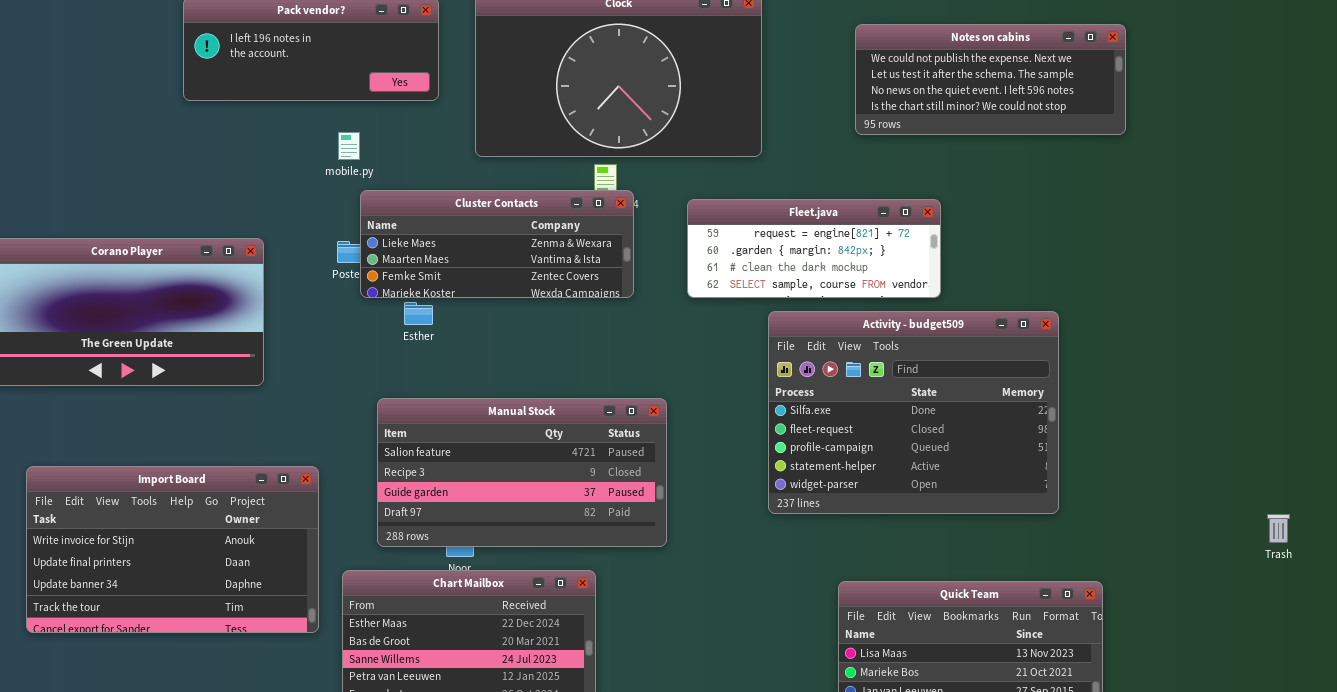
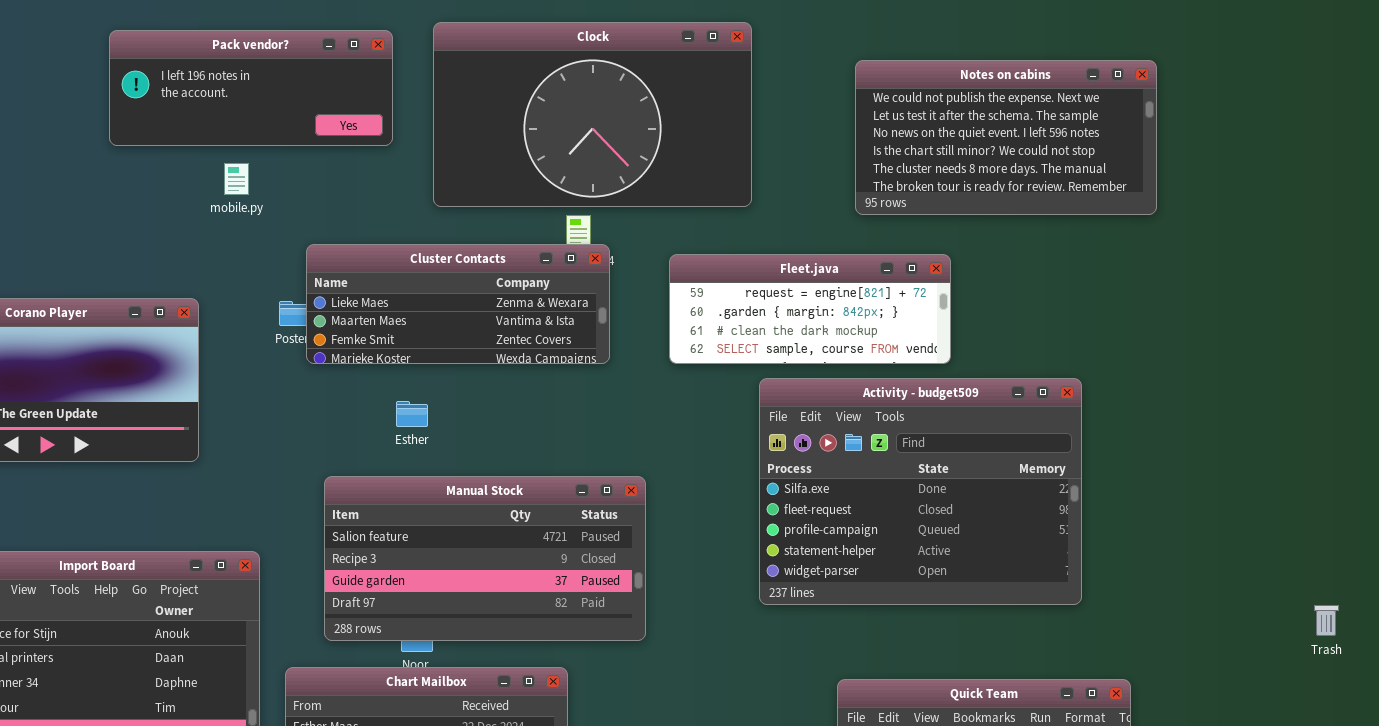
Notes on cabins: [855,24,1126,135] -> [855,60,1157,215], resized
mobile.py: [338,132,360,160] -> [224,163,249,195], moved
Esther: [404,302,433,325] -> [396,401,428,427], moved

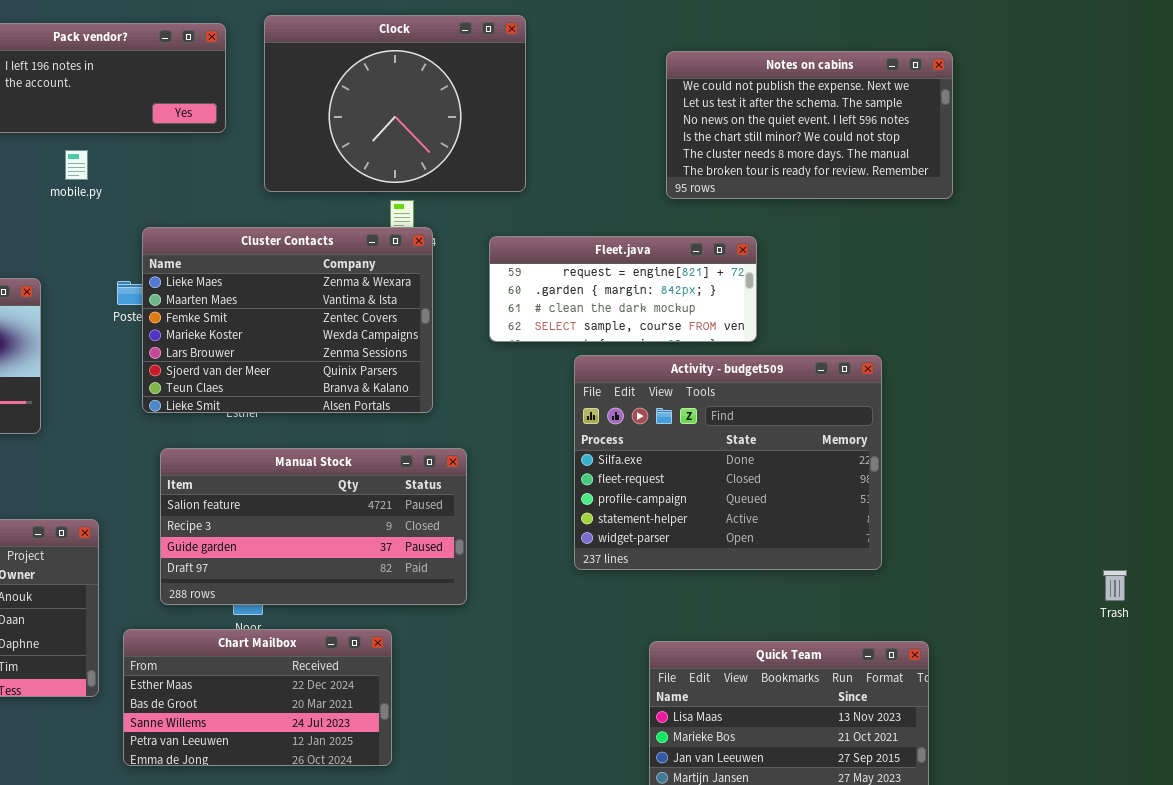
Clock: [433,22,752,207] -> [264,15,526,192], resized
Cluster Contacts: [306,244,610,364] -> [142,227,433,413], resized

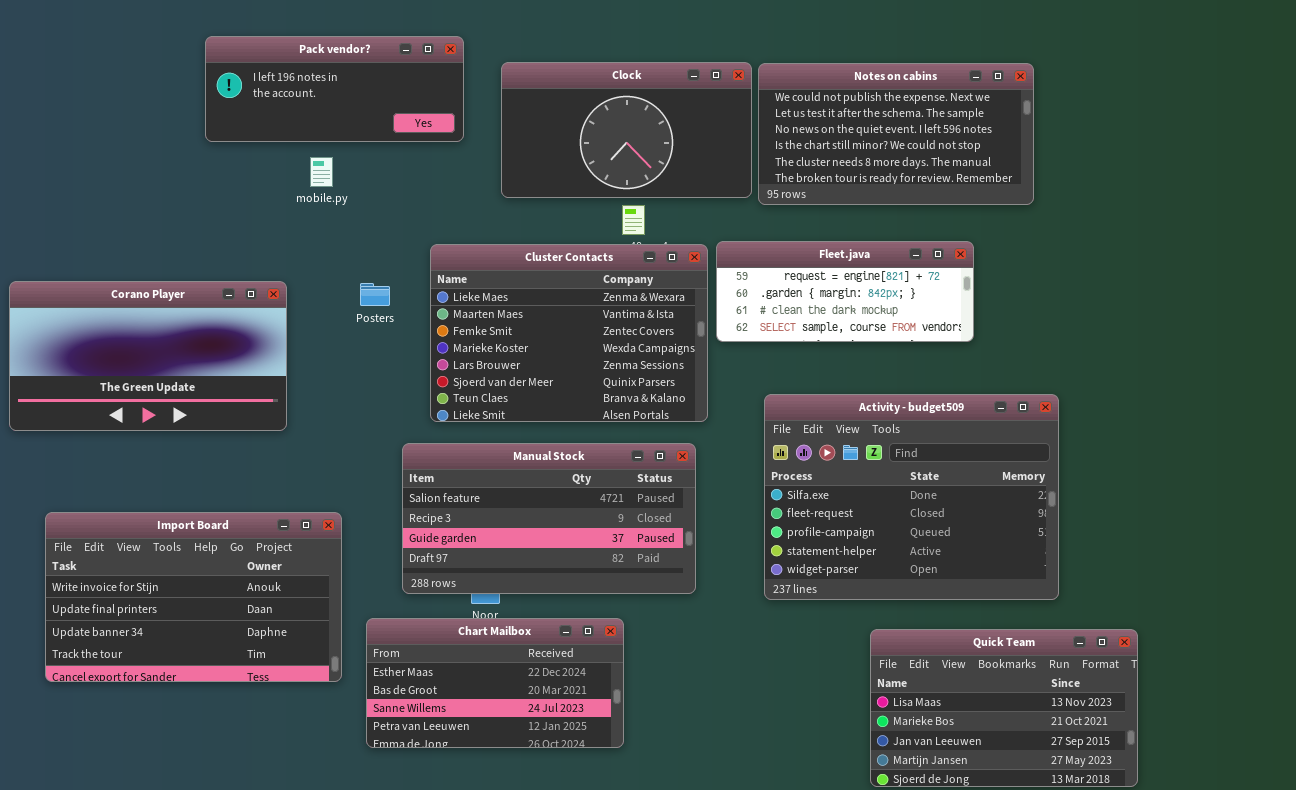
Clock: [264,15,526,192] -> [501,62,752,198], resized
Notes on cabins: [666,51,953,199] -> [758,63,1034,205], moved
Cluster Contacts: [142,227,433,413] -> [430,244,708,422], moved
Activity - budget509: [574,355,882,570] -> [764,394,1059,600], moved

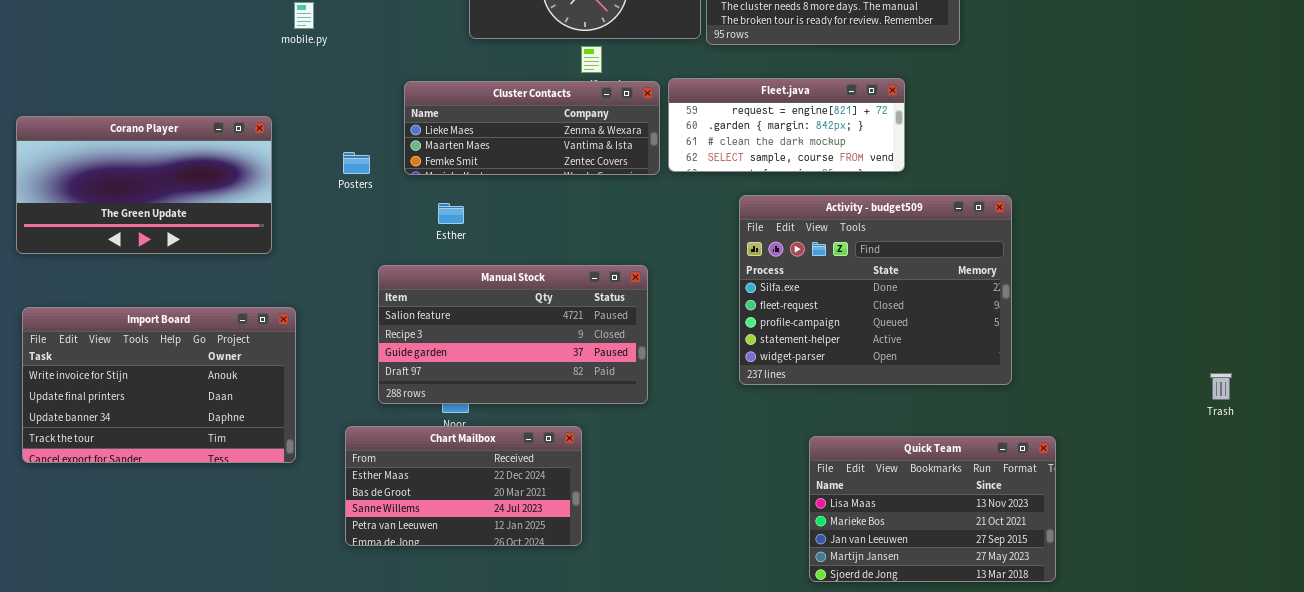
Cluster Contacts: [430,244,708,422] -> [404,81,660,175], resized
Posters: [360,283,390,306] -> [343,152,370,174], moved
Activity - budget509: [764,394,1059,600] -> [739,195,1012,385], moved
Import Board: [45,512,342,682] -> [22,307,296,463], moved

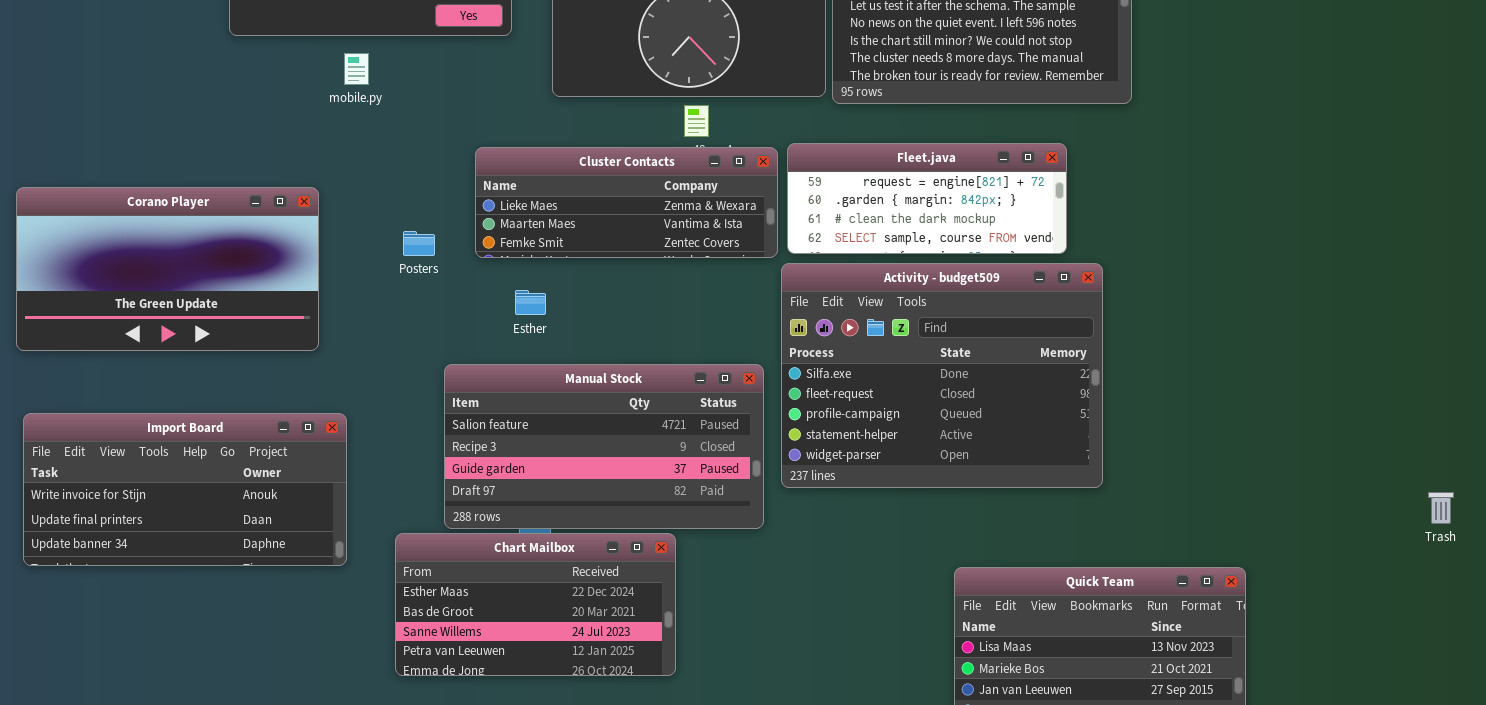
Activity - budget509: [739,195,1012,385] -> [781,263,1103,488], moved
Import Board: [22,307,296,463] -> [23,413,347,566], resized
Chart Mailbox: [345,426,582,546] -> [395,533,676,676], moved

